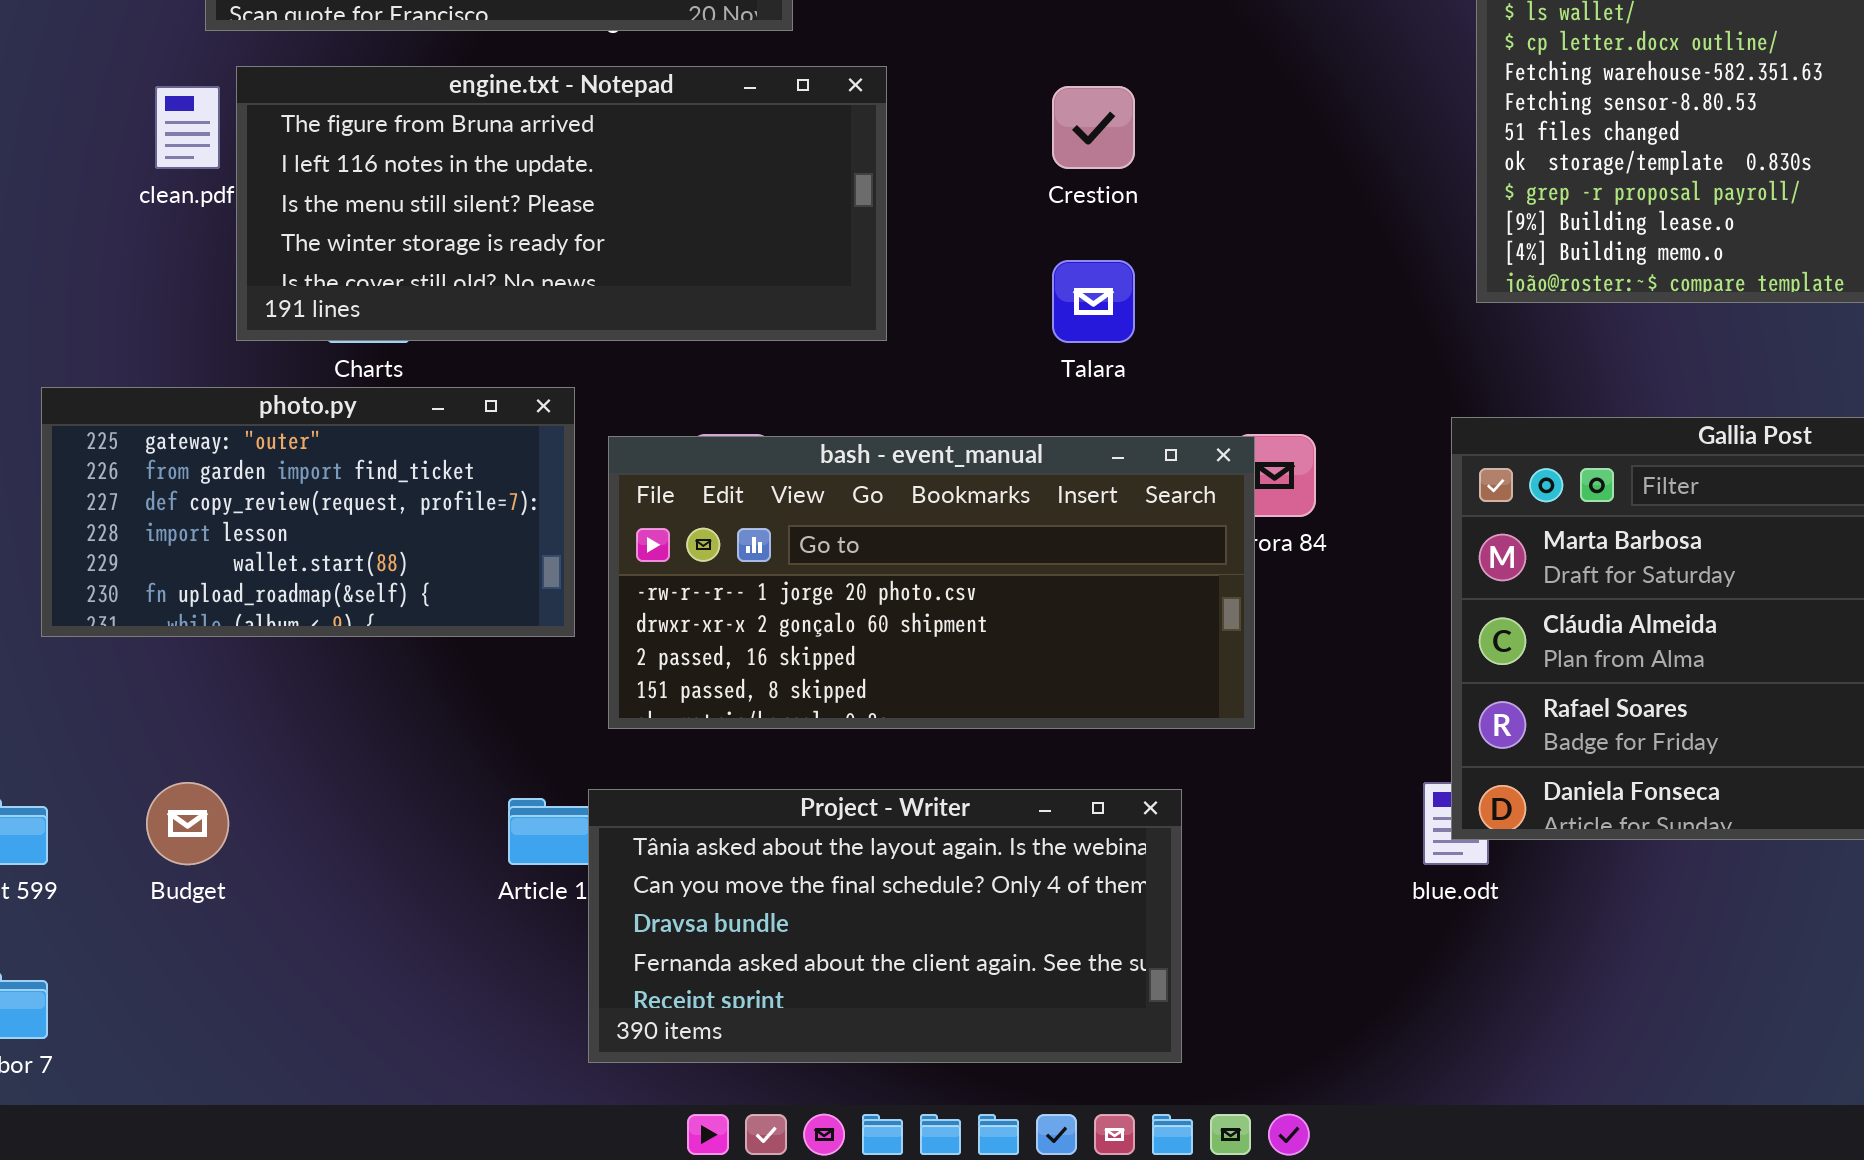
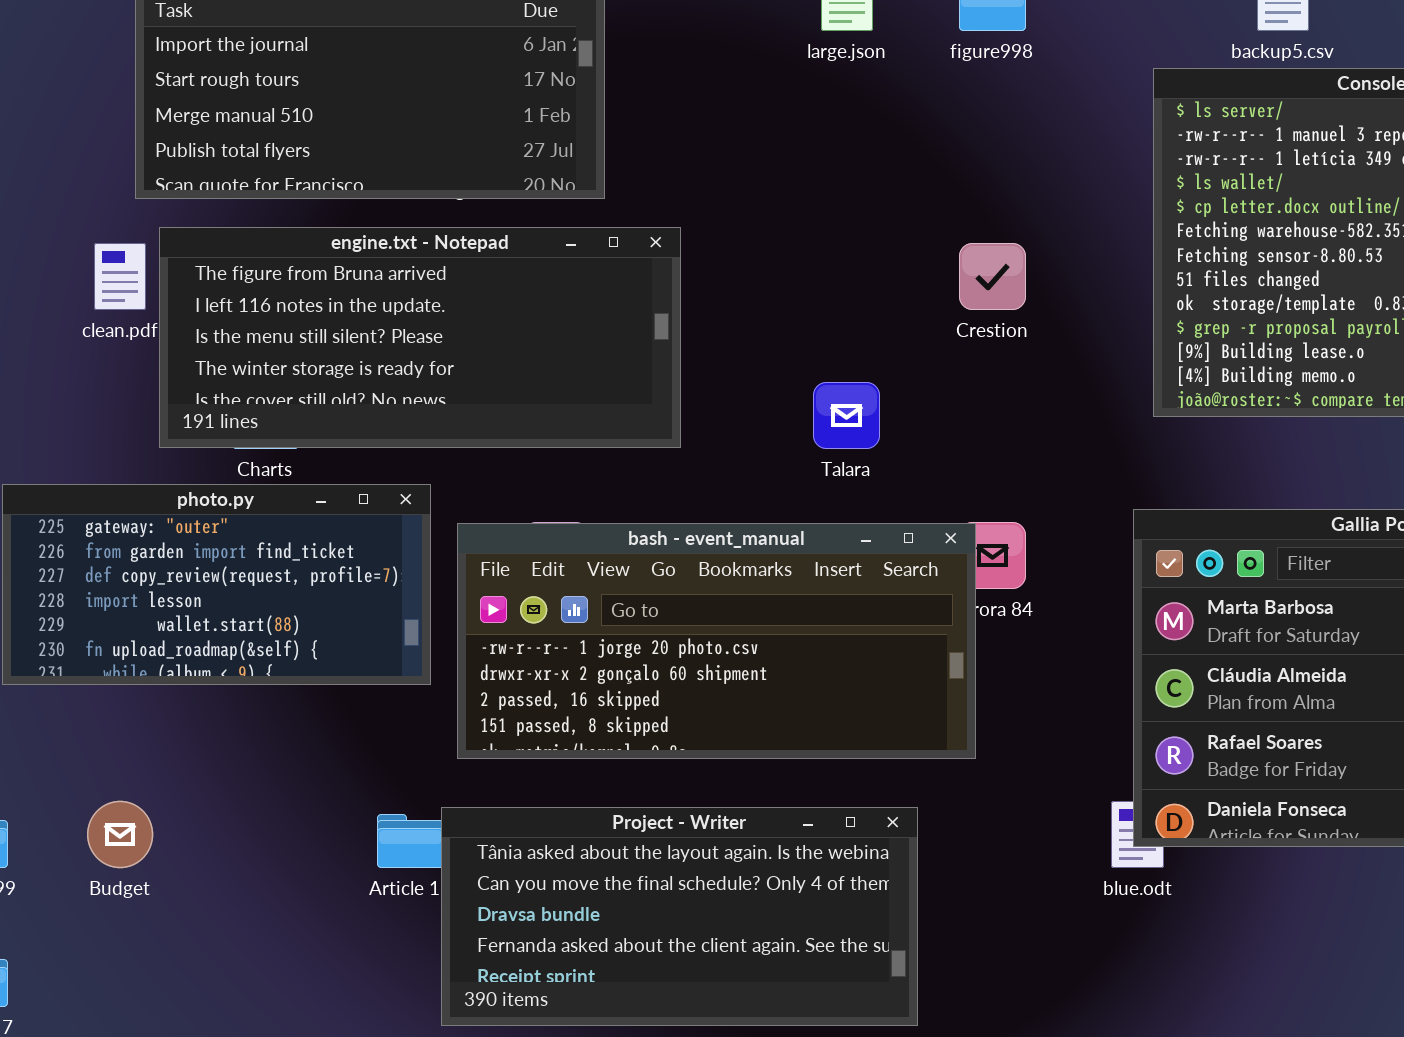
Crestion: [1052,86,1135,169] -> [959,243,1026,310], moved

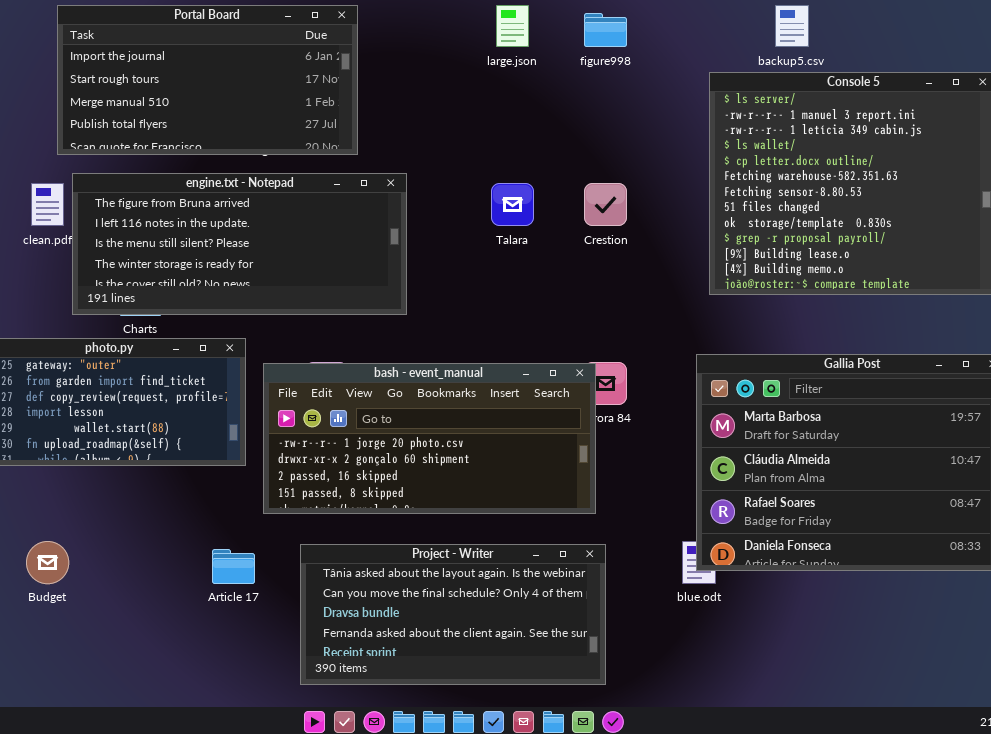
Talara: [813,382,880,449] -> [491,183,534,226], moved
Project - Writer: [441,807,918,1026] -> [300,544,606,685], moved

